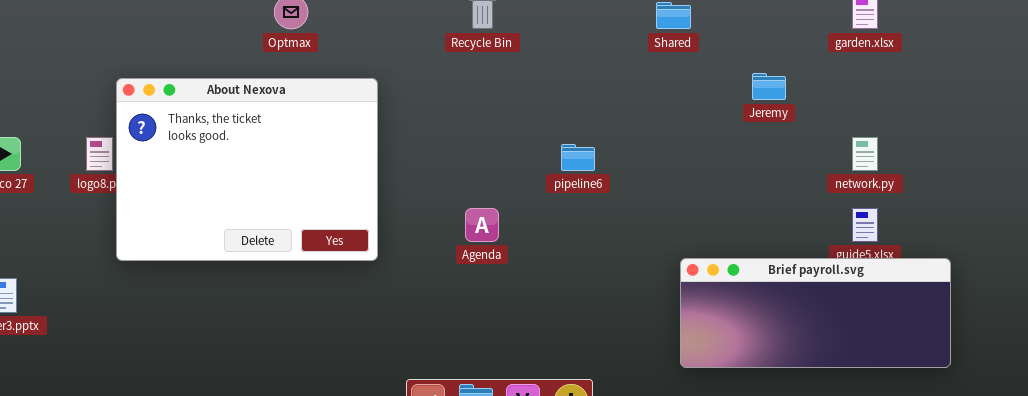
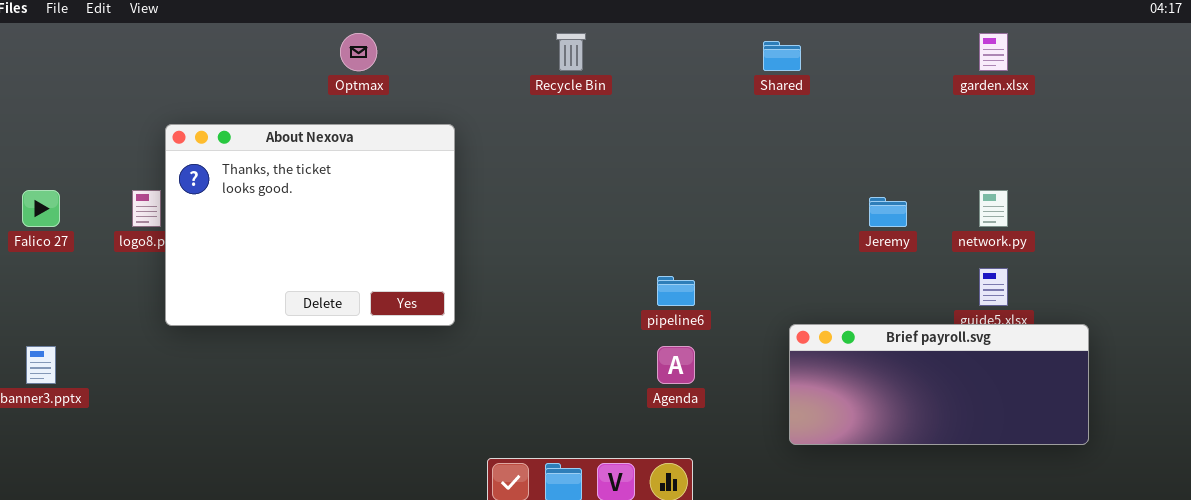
Jeremy: [752,73,786,100] -> [869,197,907,227], moved
pipeline6: [561,144,595,171] -> [657,276,695,306], moved
Agenda: [465,208,499,242] -> [657,346,695,384], moved

